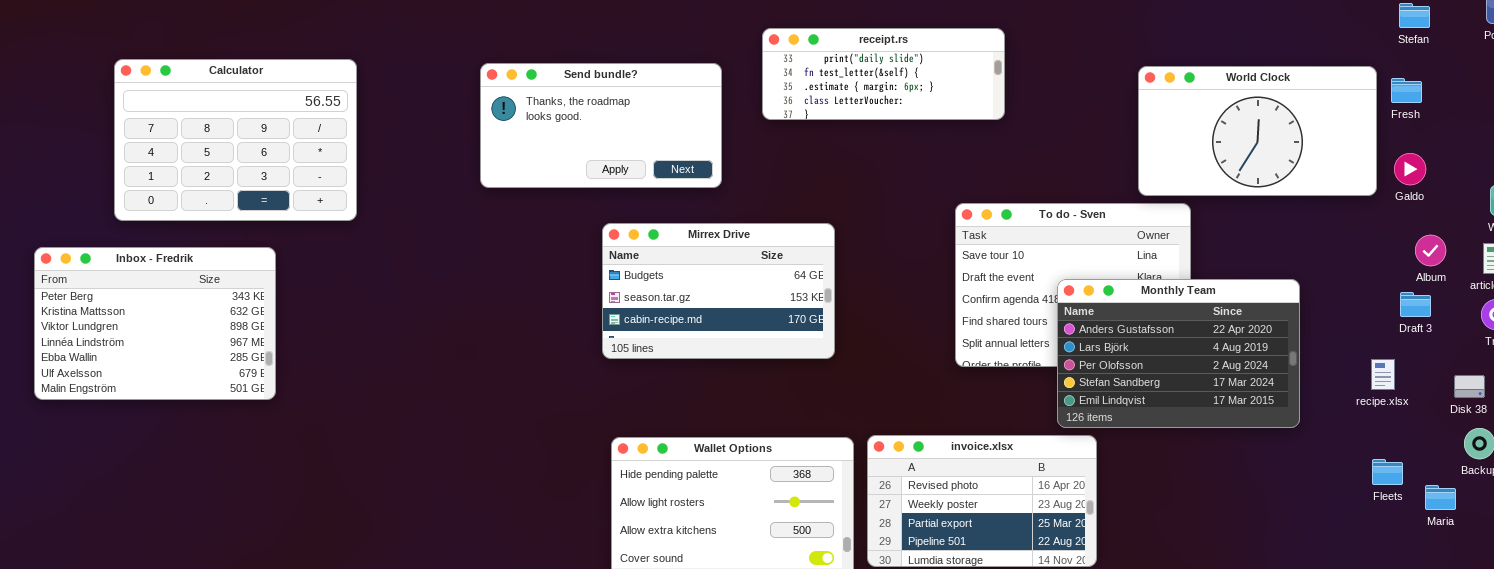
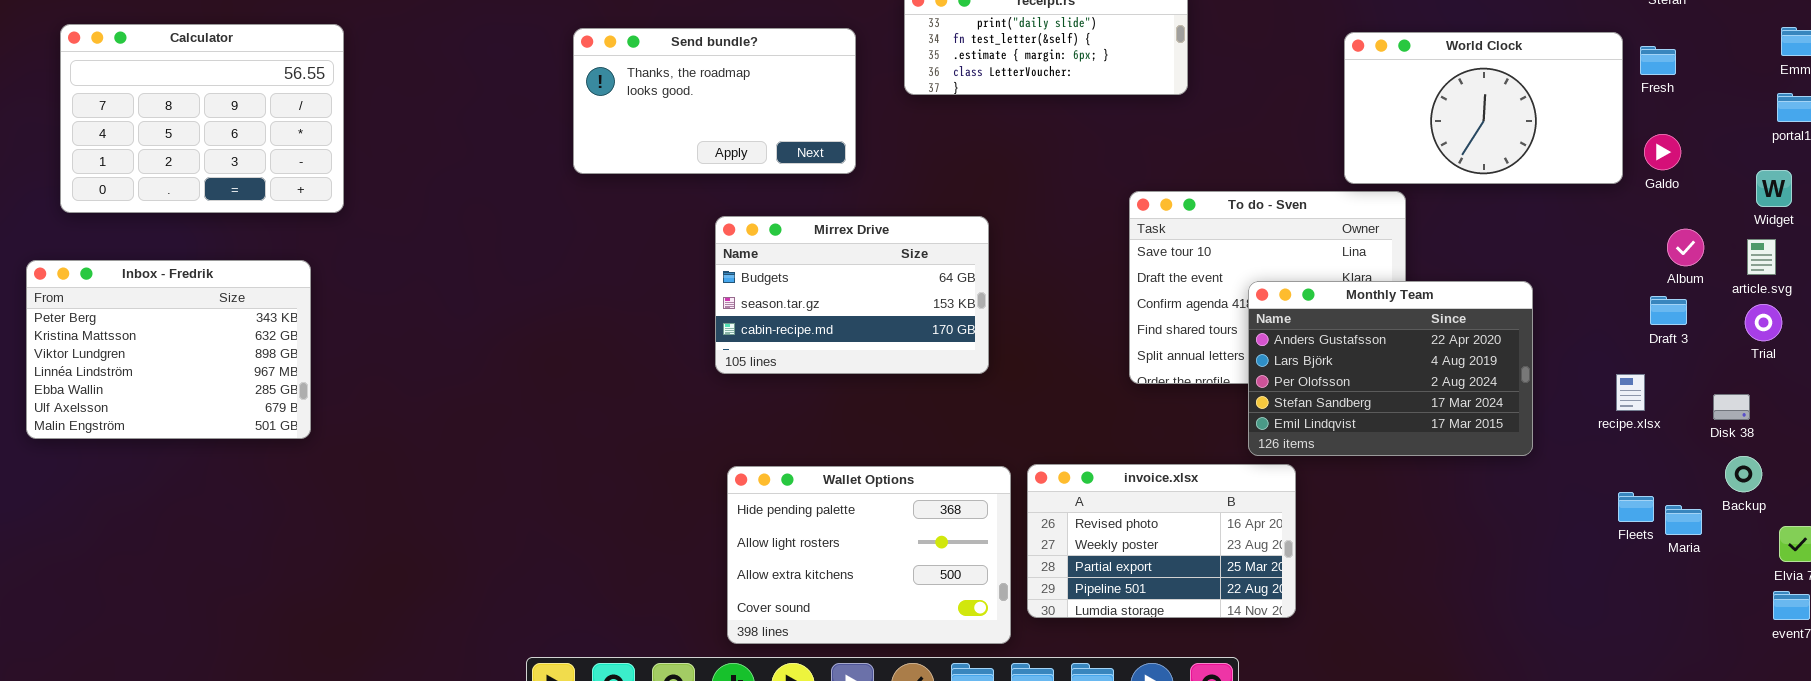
Calculator: [114,59,357,221] -> [60,24,344,213], moved
Inbox - Fredrik: [34,247,276,400] -> [26,260,311,439], moved
Maria: [1425,485,1456,510] -> [1665,505,1702,535], moved

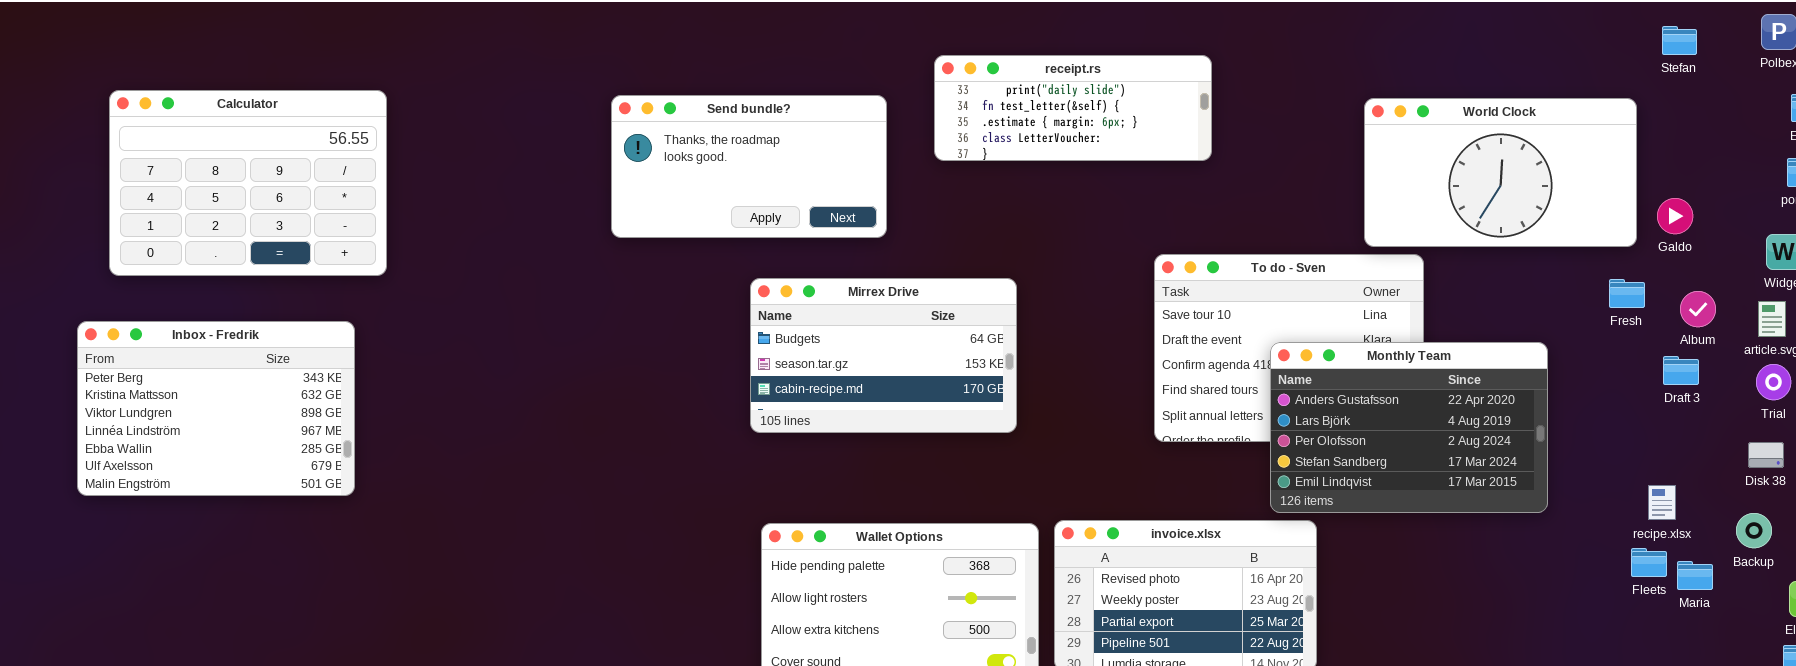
Fresh: [1640,46,1676,75] -> [1609,279,1645,308], moved
recipe.xlsx: [1616,374,1645,411] -> [1648,485,1676,520], moved
Disk 38: [1713,394,1750,420] -> [1748,442,1784,468], moved

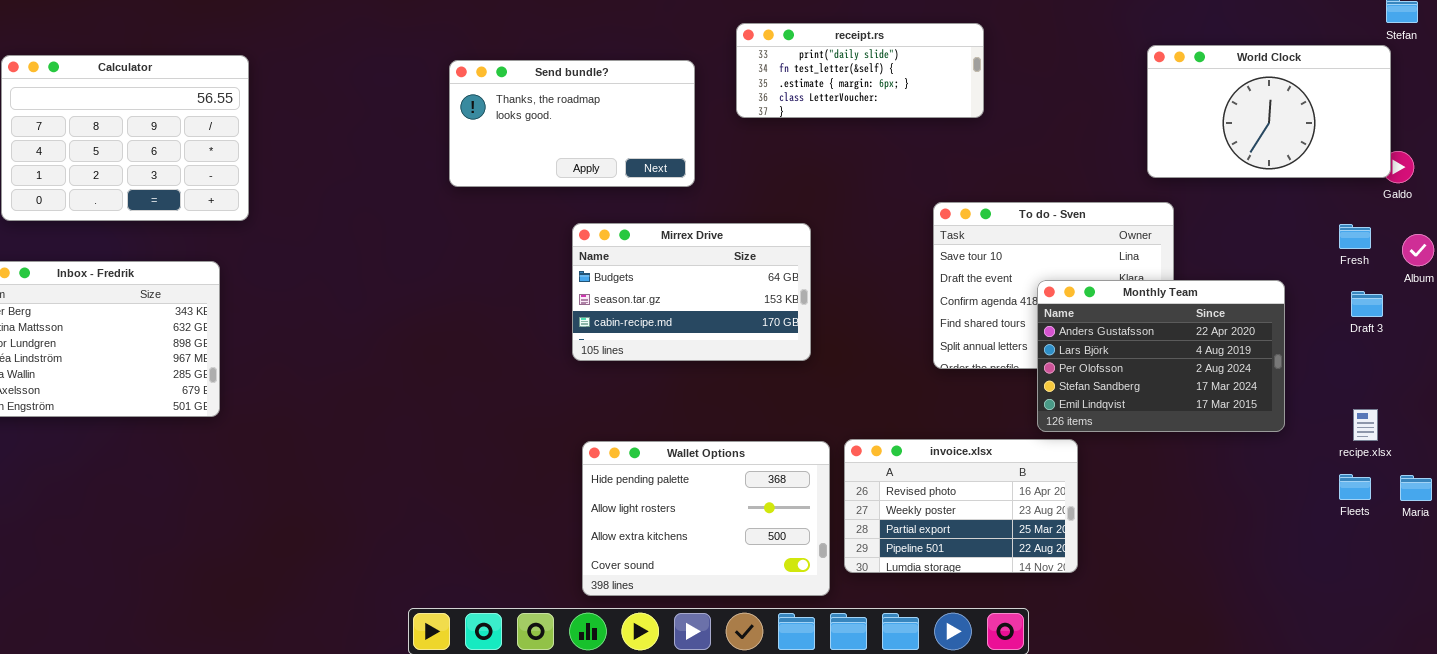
World Clock: [1364,98,1637,247] -> [1147,45,1391,178], moved
Draft 3: [1663,356,1699,385] -> [1351,291,1383,317], moved
recipe.xlsx: [1648,485,1676,520] -> [1353,409,1378,441], moved
Fleets: [1631,548,1667,577] -> [1339,474,1371,500], moved

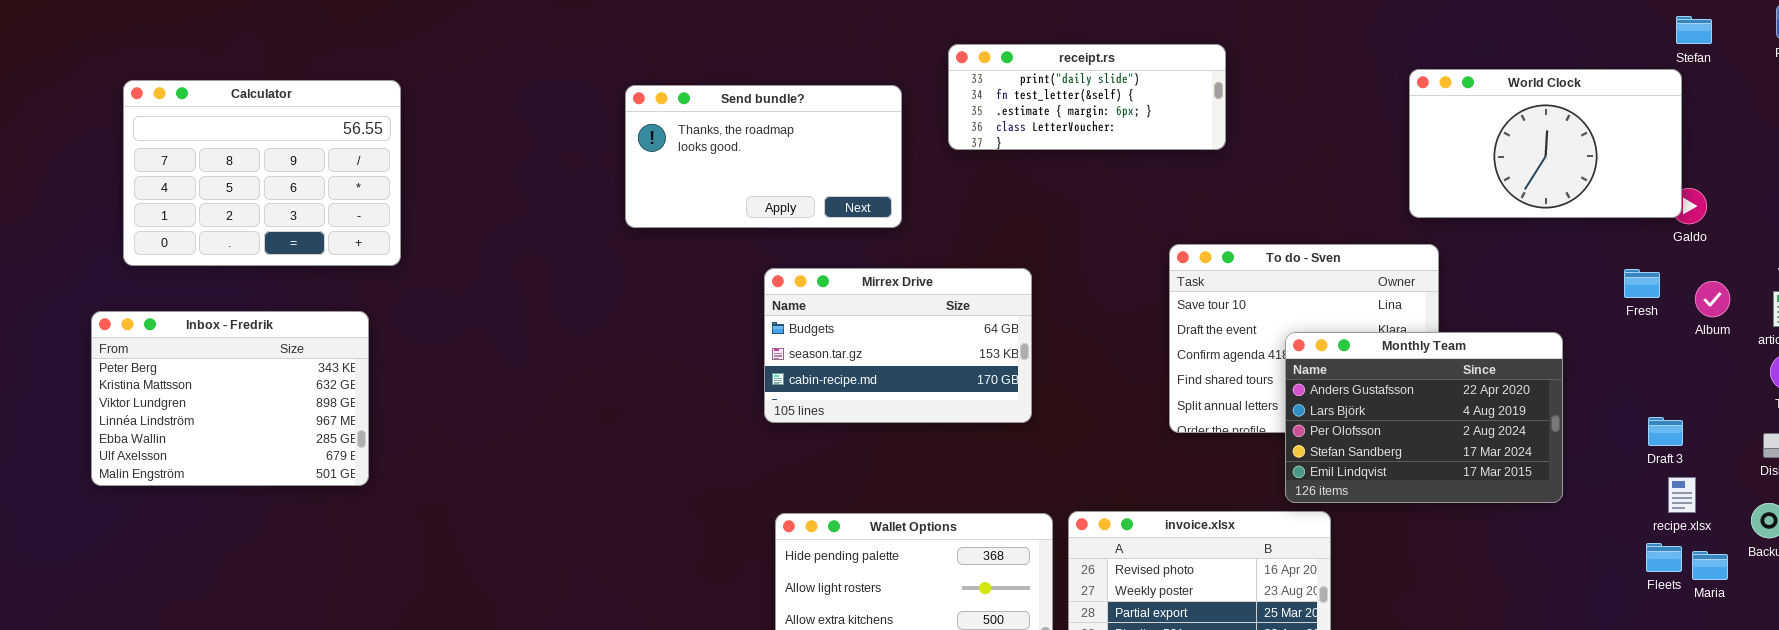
Draft 3: [1351,291,1383,317] -> [1648,417,1683,446], moved
recipe.xlsx: [1353,409,1378,441] -> [1668,477,1696,513], moved
Fleets: [1339,474,1371,500] -> [1646,543,1682,572], moved

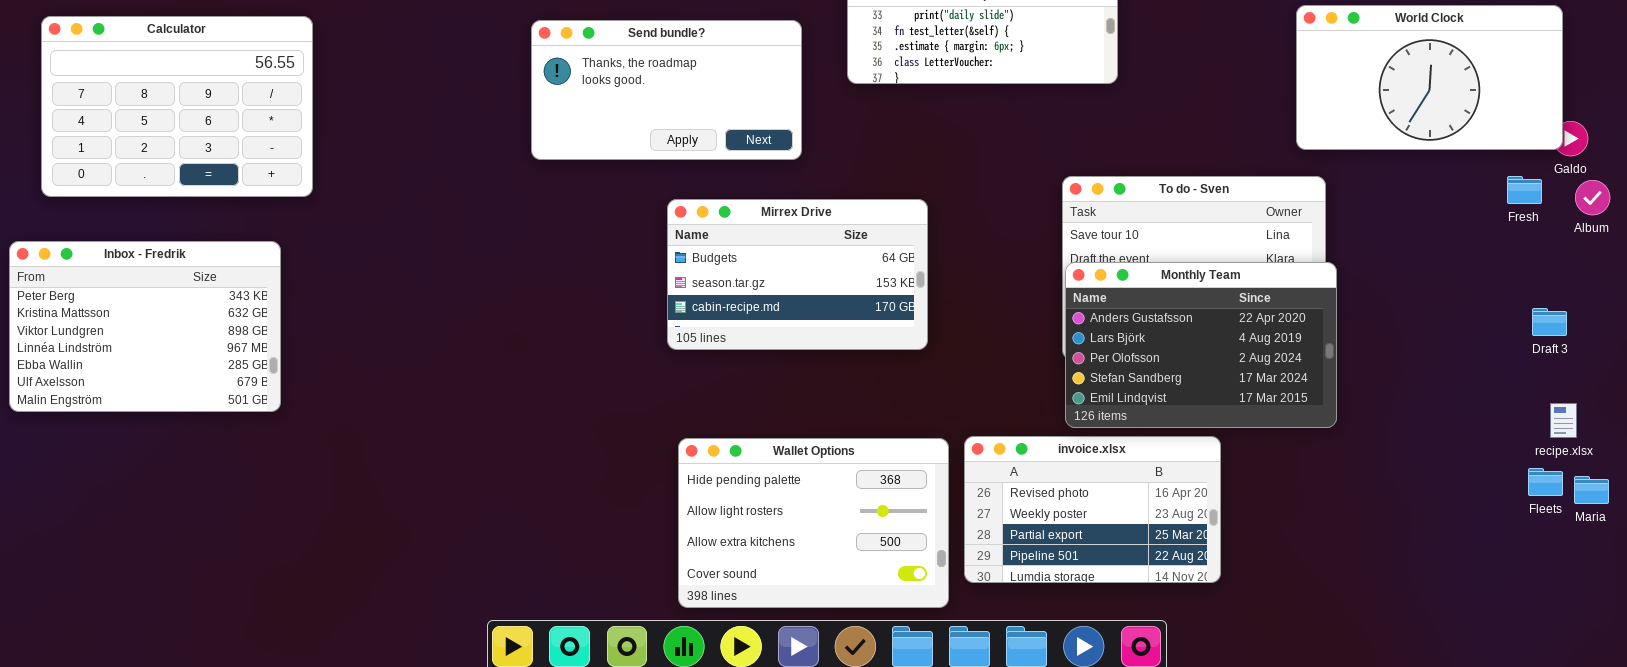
Fresh: [1624,269,1660,298] -> [1507,176,1542,204], moved
Album: [1695,281,1730,317] -> [1575,180,1610,215], moved
Monthly Team: [1285,332,1563,503] -> [1065,262,1337,428], moved
Draft 3: [1648,417,1683,446] -> [1532,308,1567,336], moved

